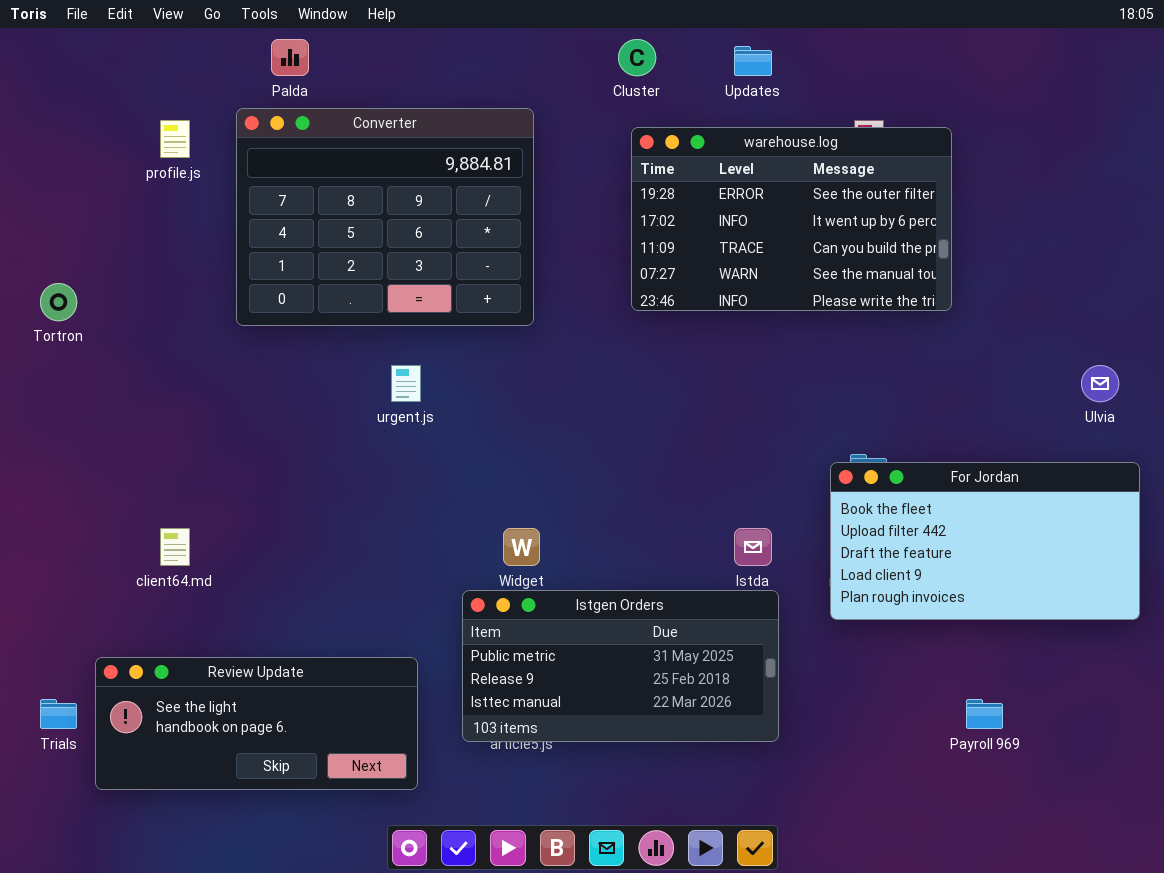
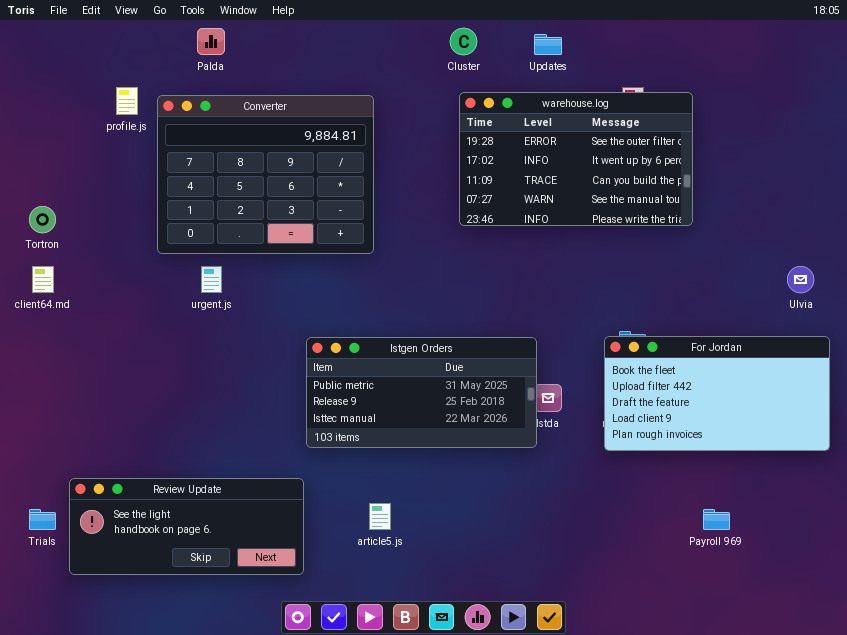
Converter: [236,108,534,326] -> [157,95,374,254], moved
urgent.js: [391,365,421,402] -> [201,266,222,293], moved
client64.md: [160,528,190,566] -> [32,266,54,293], moved
Istgen Orders: [462,590,779,742] -> [306,337,537,448], moved

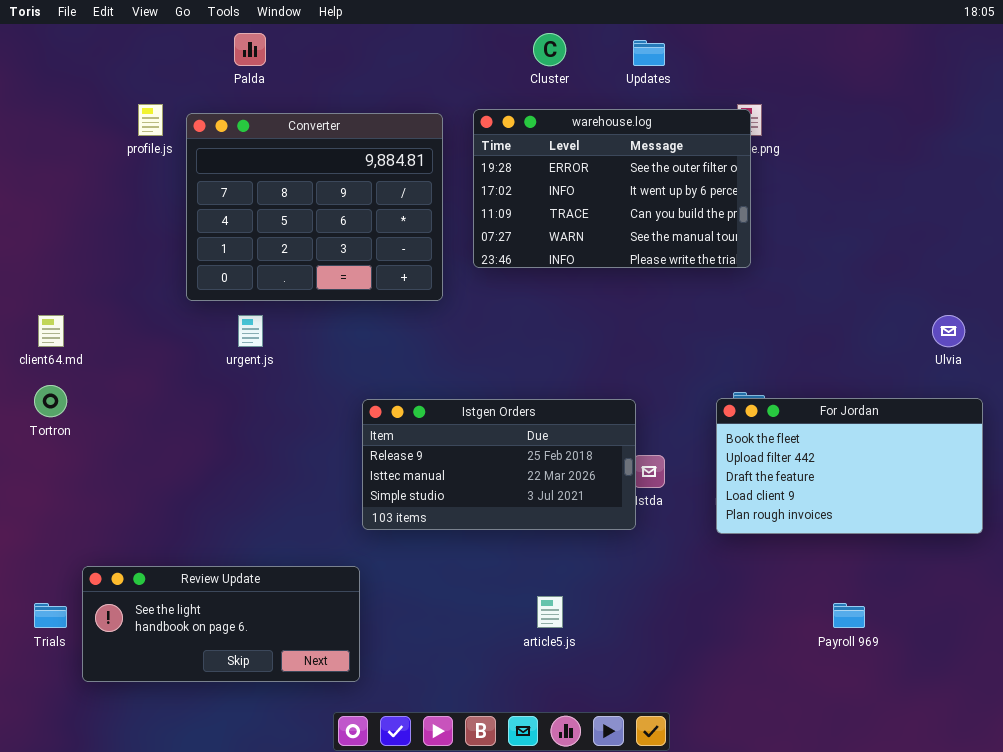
warehouse.log: [459,92,693,226] -> [473,109,751,268], moved
Tortron: [29,206,56,233] -> [34,385,67,417], moved
Istgen Orders: [306,337,537,448] -> [362,399,636,530], scrolled down 1 row
article5.js: [369,503,391,530] -> [537,596,563,628], moved

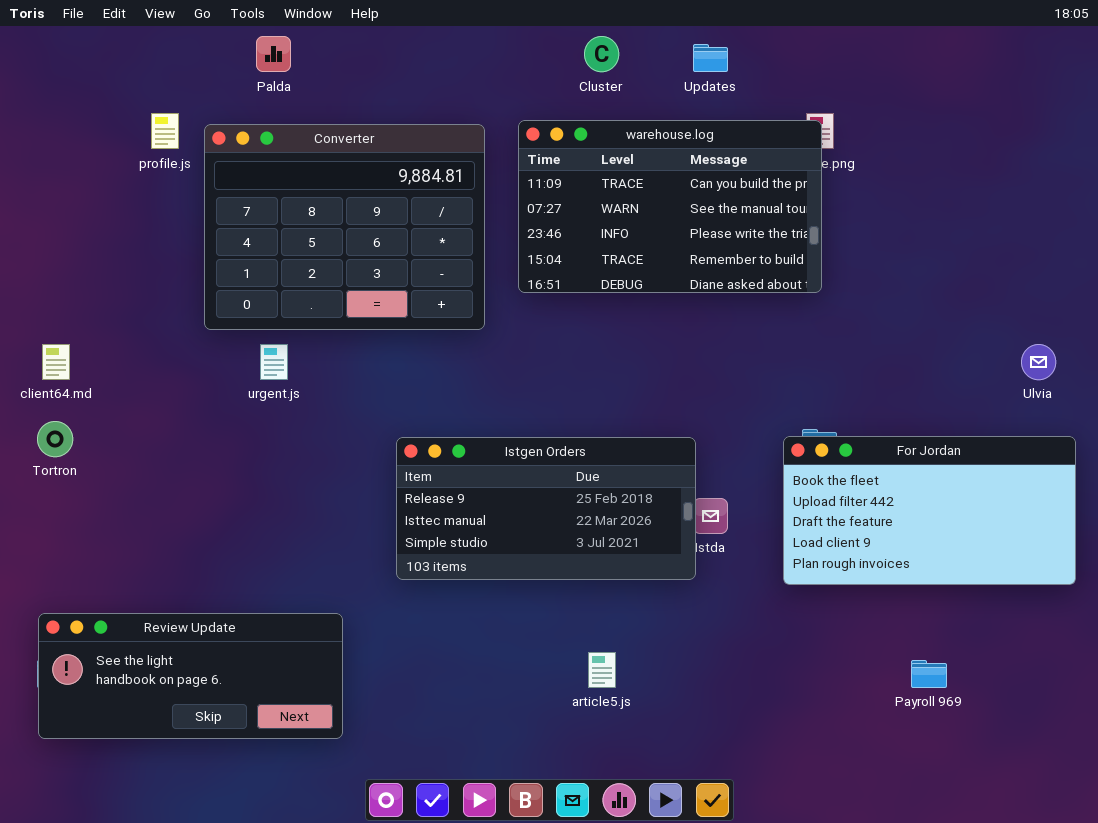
warehouse.log: [473,109,751,268] -> [518,120,822,293], scrolled down 2 rows
Review Update: [82,566,360,682] -> [38,613,343,739], moved

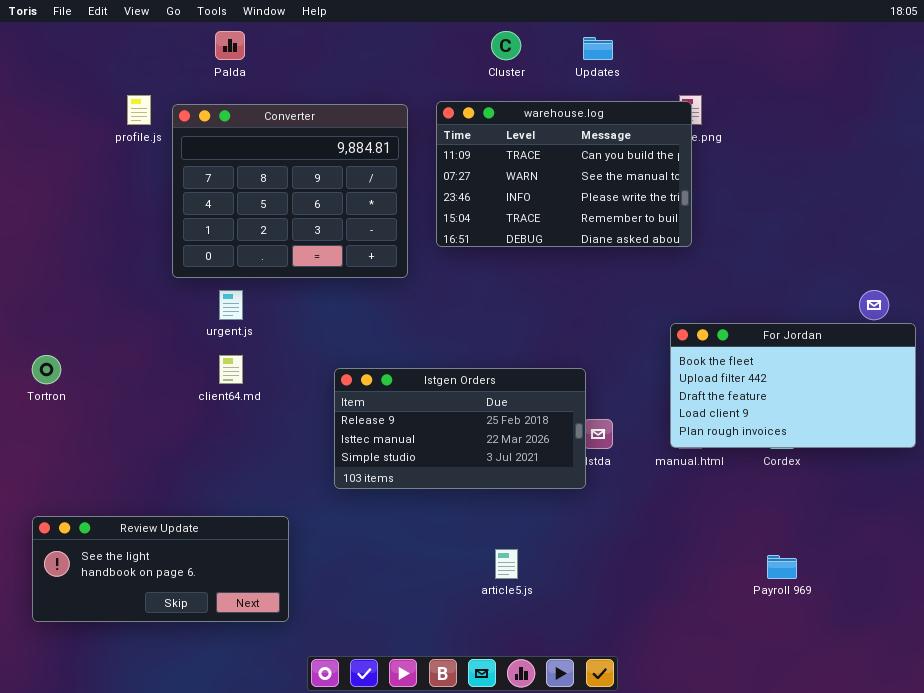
client64.md: [42,344,70,380] -> [219,355,243,384], moved
For Jordan: [783,436,1076,585] -> [670,323,916,448], moved

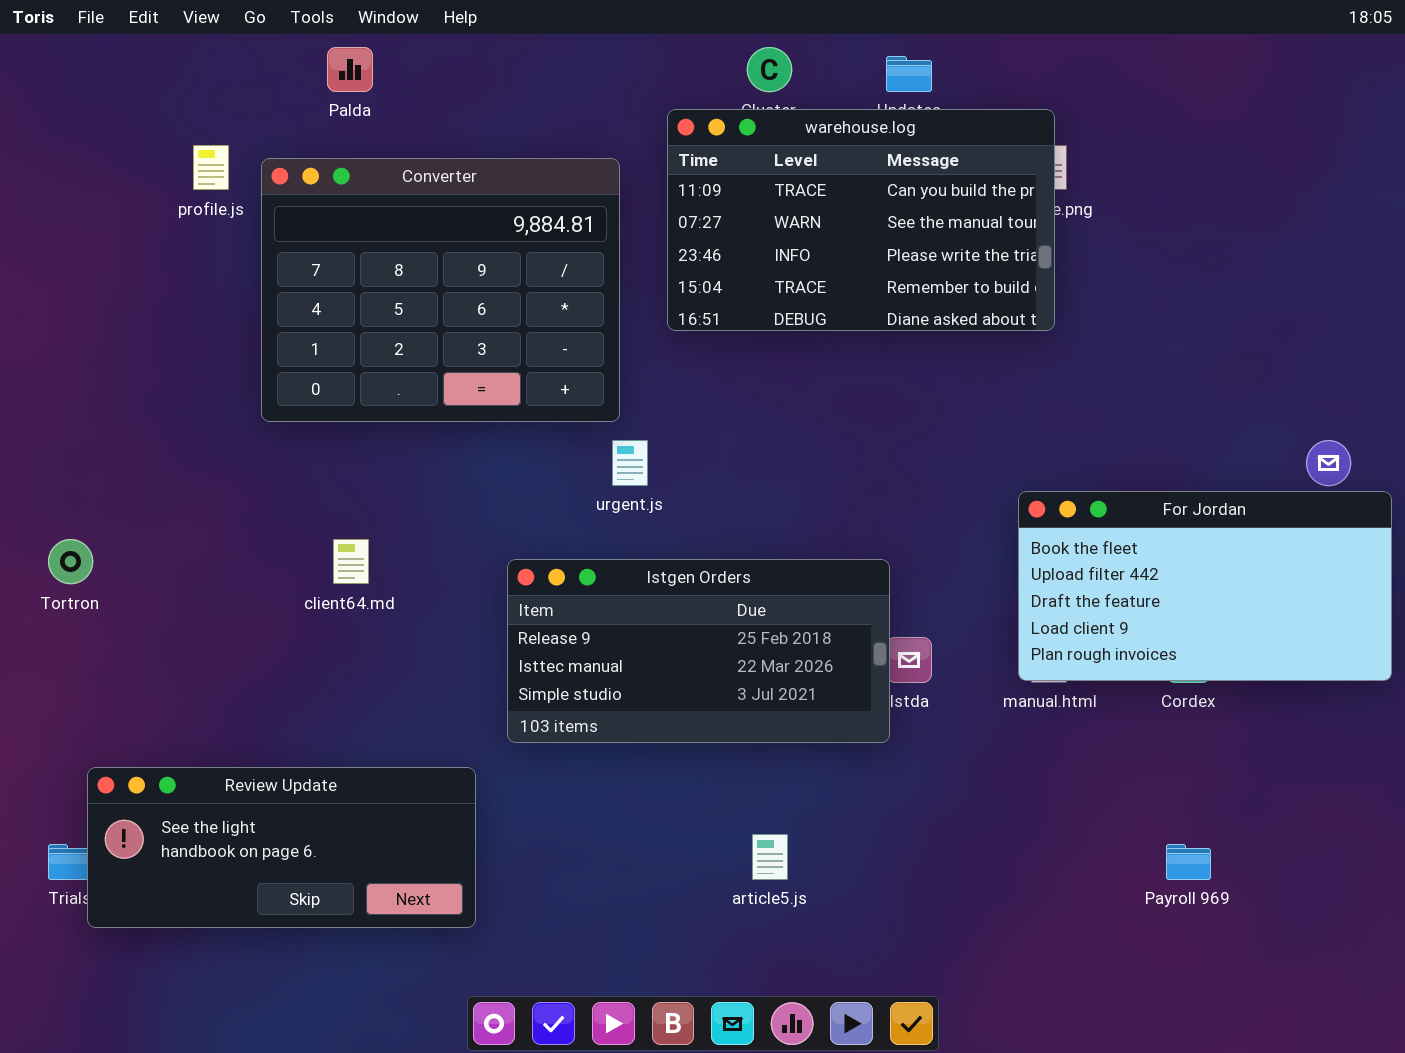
warehouse.log: [436,101,692,247] -> [667,109,1055,331], moved
urgent.js: [219,290,243,320] -> [612,440,648,486], moved
Review Update: [32,516,289,622] -> [87,767,476,928], moved

